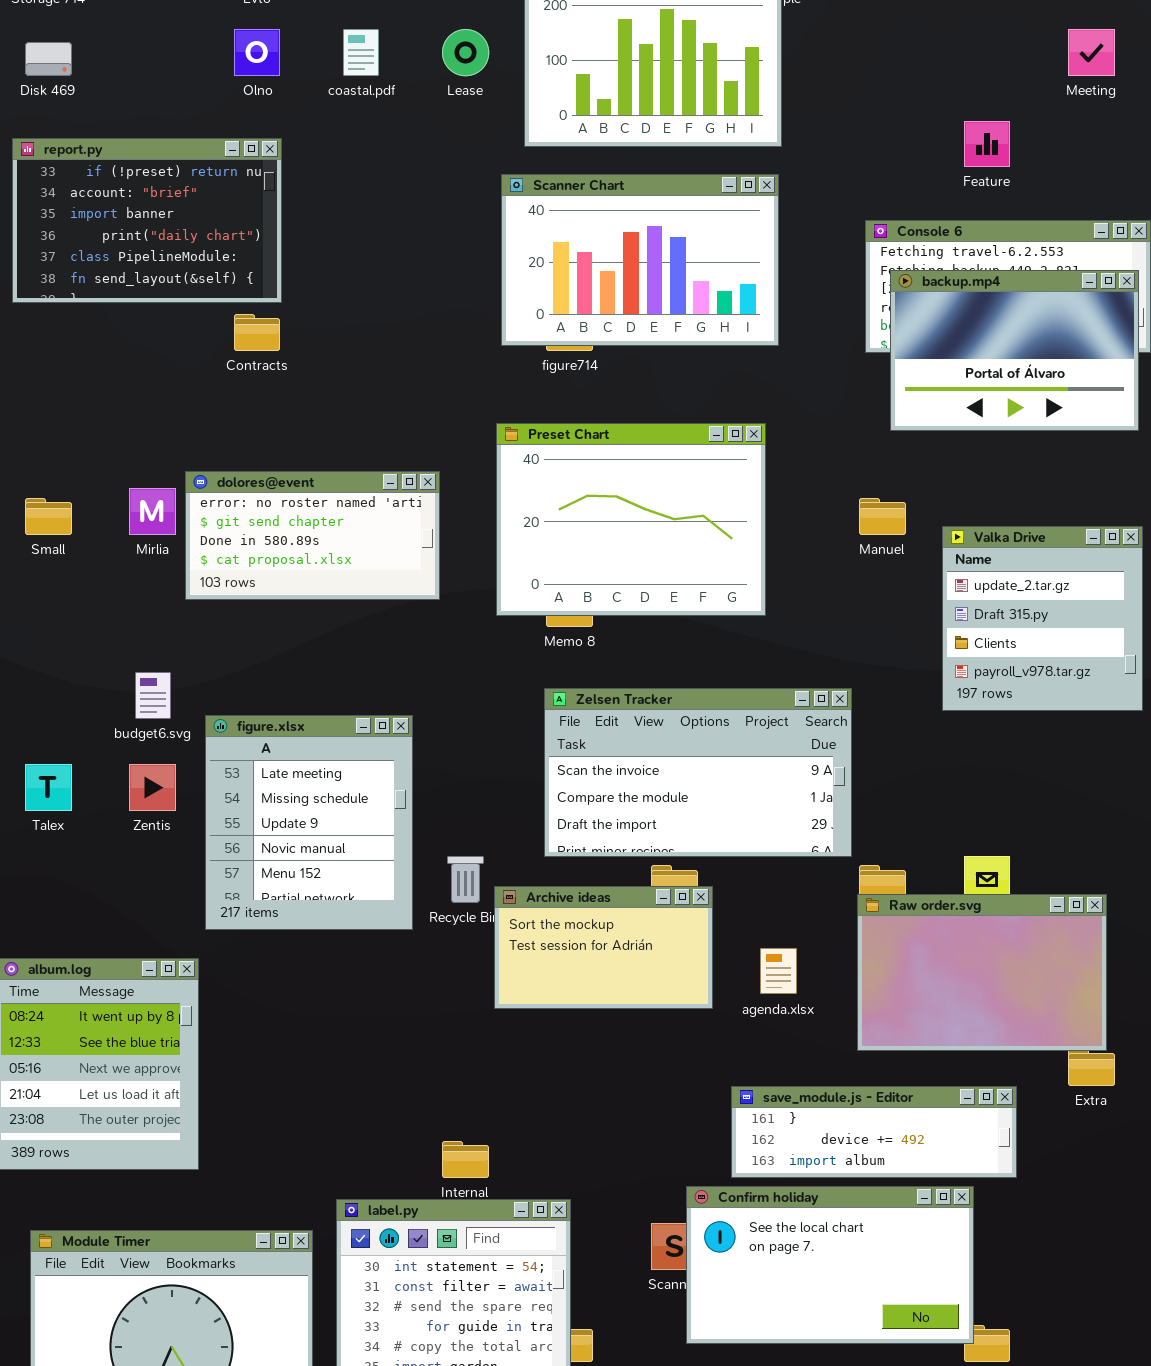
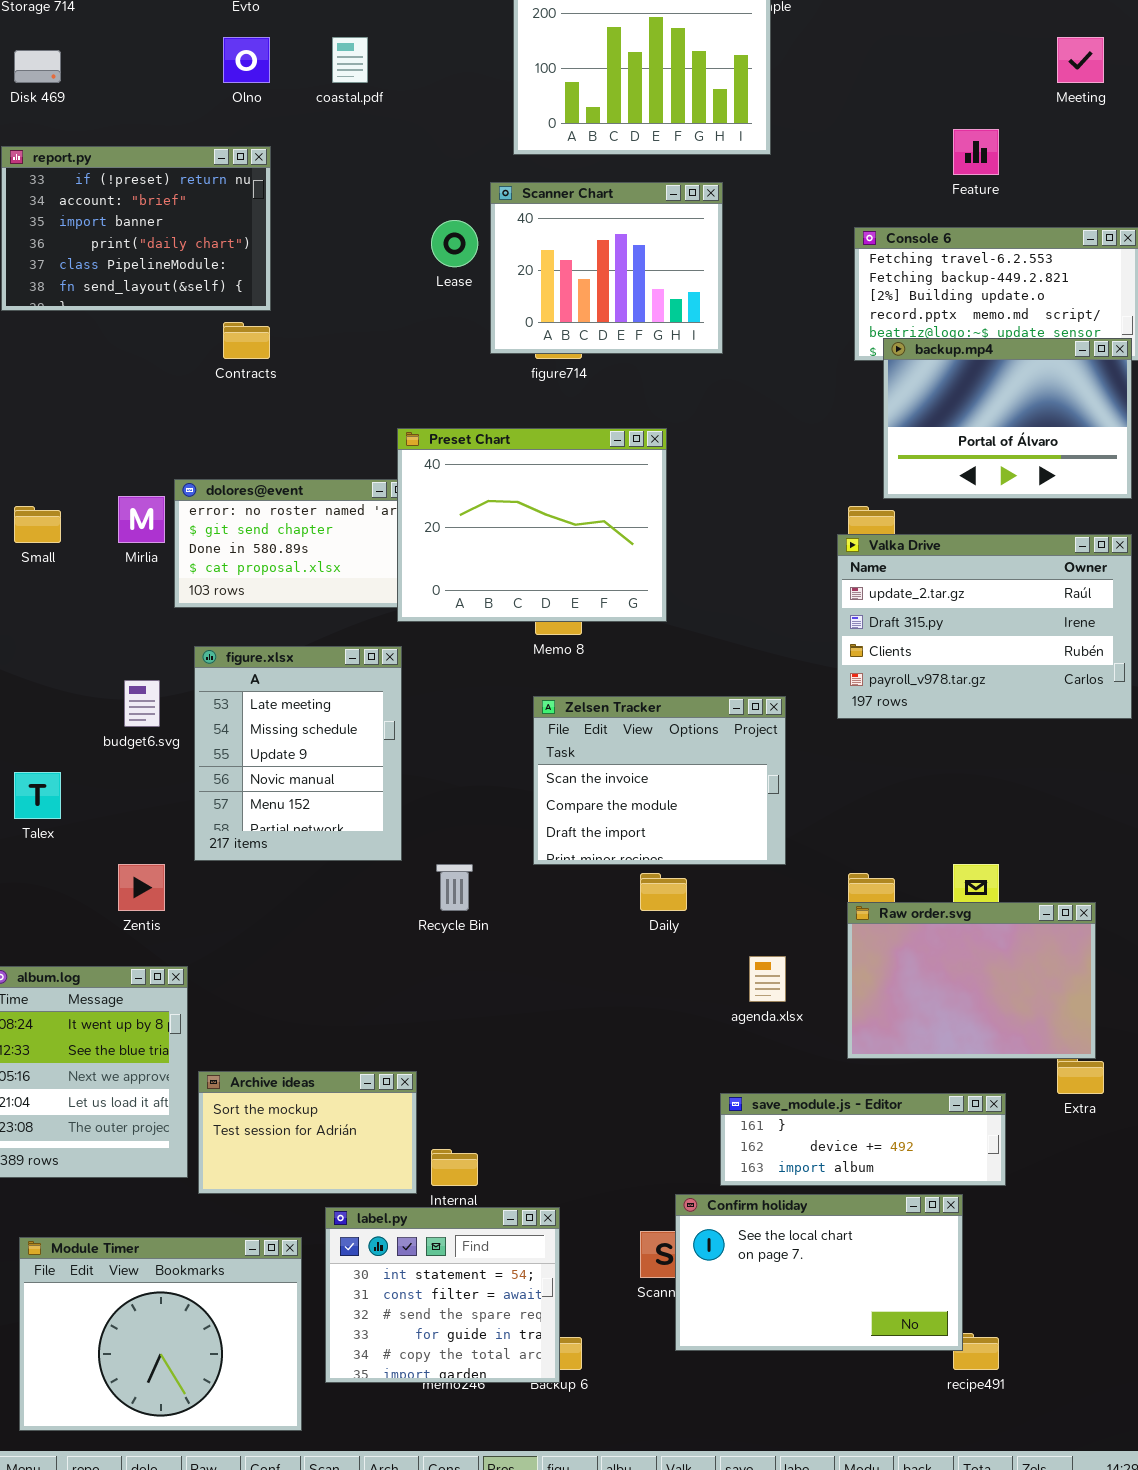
Lease: [442,29,489,76] -> [431,220,478,267], moved
Scanner Chart: [501,174,779,346] -> [490,182,723,354], resized
backup.mp4: [890,270,1139,431] -> [883,338,1132,499], moved
Preset Chart: [496,423,766,616] -> [397,428,667,622], moved
Valka Drive: [942,526,1143,711] -> [837,534,1132,719], resized
Zelsen Tracker: [544,688,852,857] -> [533,696,786,865], resized
figure.xlsx: [205,715,413,930] -> [194,646,402,861], moved
Zentis: [129,764,176,811] -> [118,864,165,911], moved
Archive ideas: [494,886,713,1009] -> [198,1071,417,1194], moved

